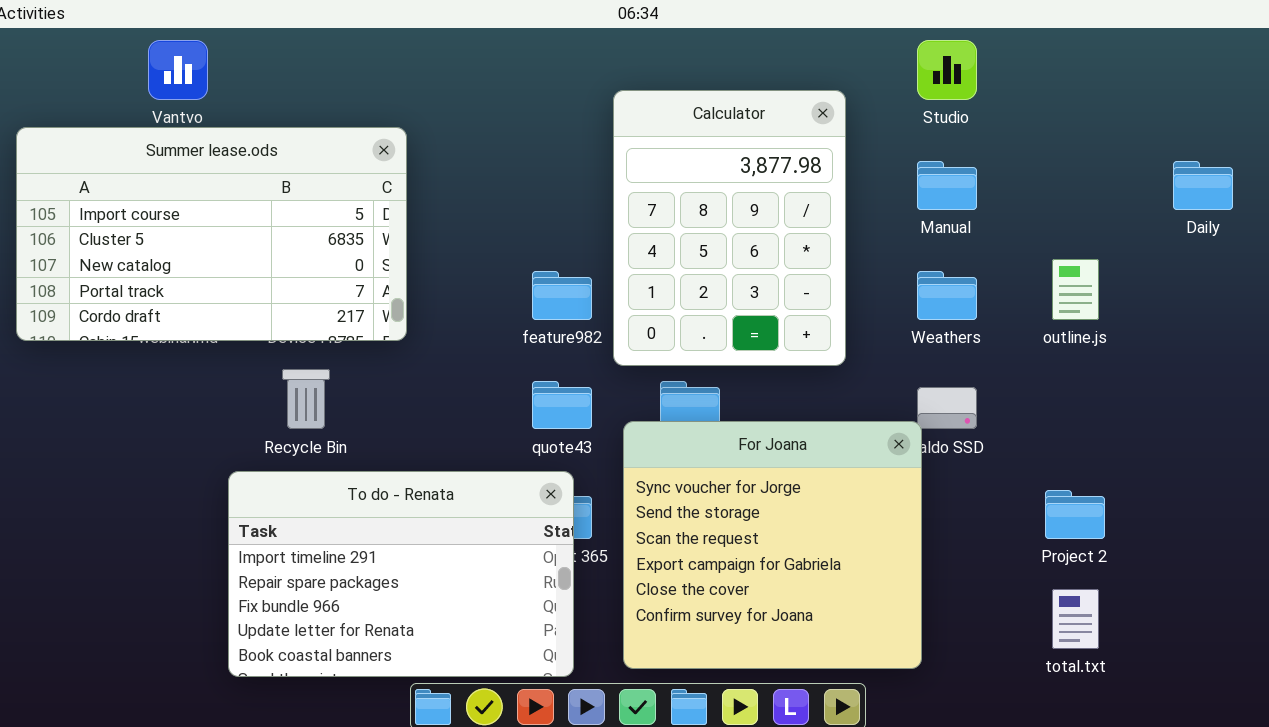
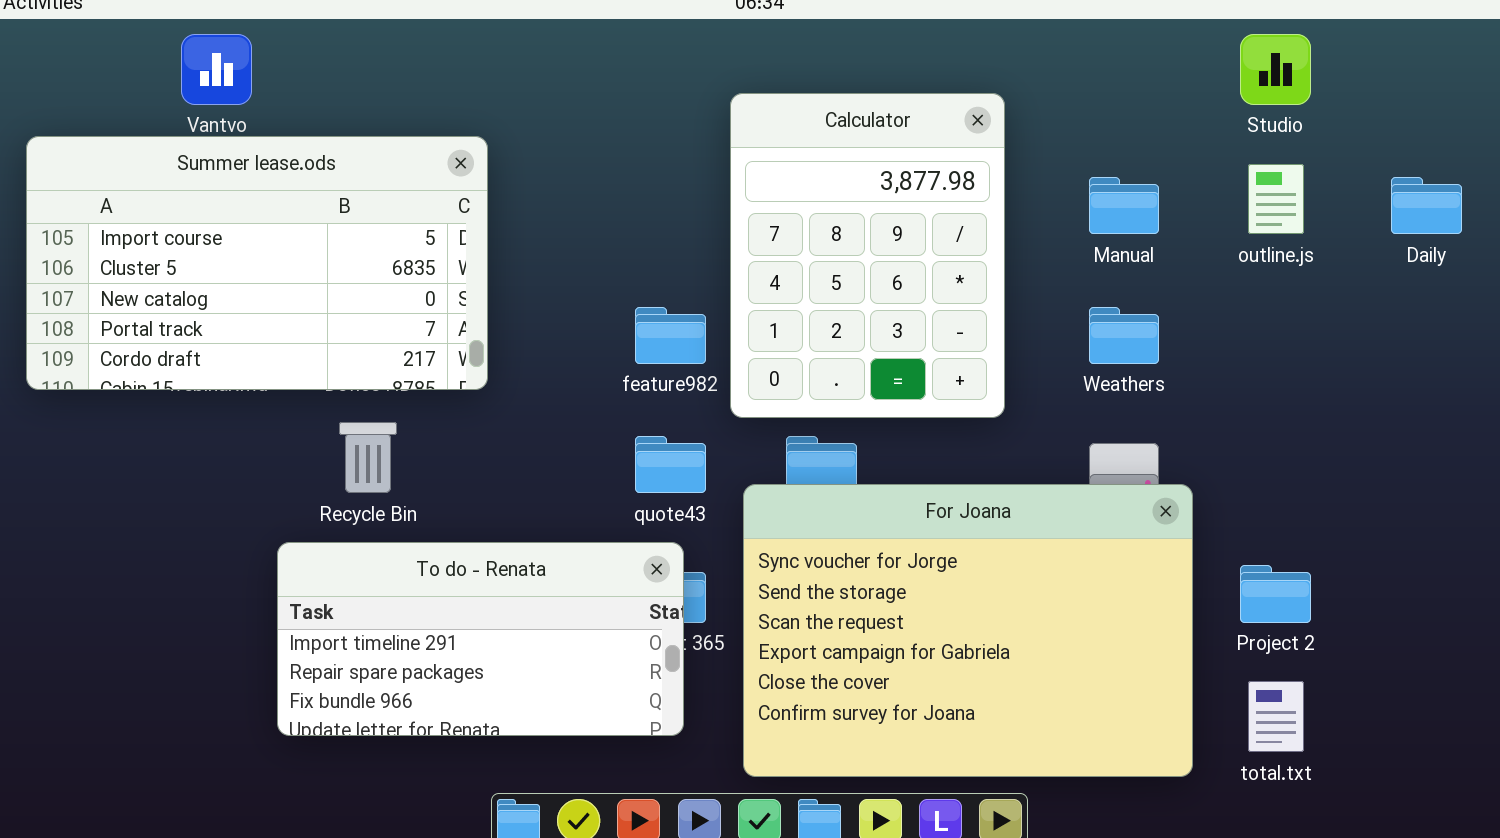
Studio: [917,40,977,100] -> [1240,34,1311,105], moved
outline.js: [1052,259,1099,320] -> [1248,164,1304,234], moved
For Joana: [623,421,922,669] -> [743,484,1193,777], resized
To do - Renata: [228,471,574,677] -> [277,542,684,736], resized

